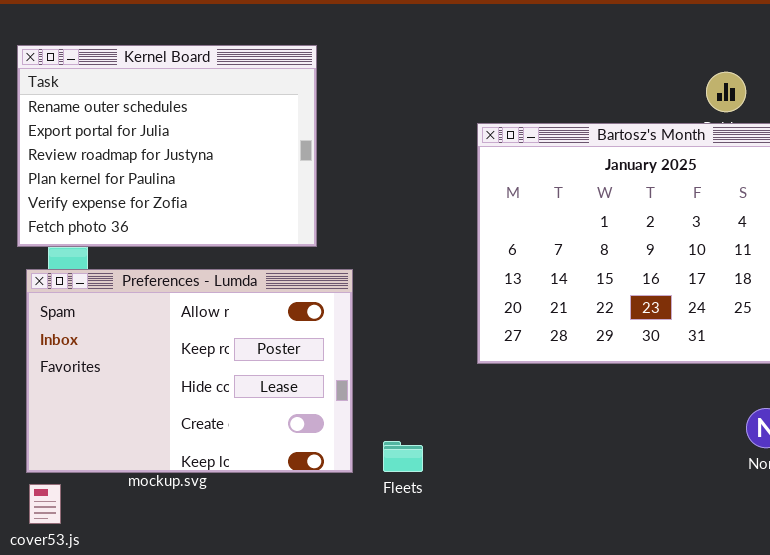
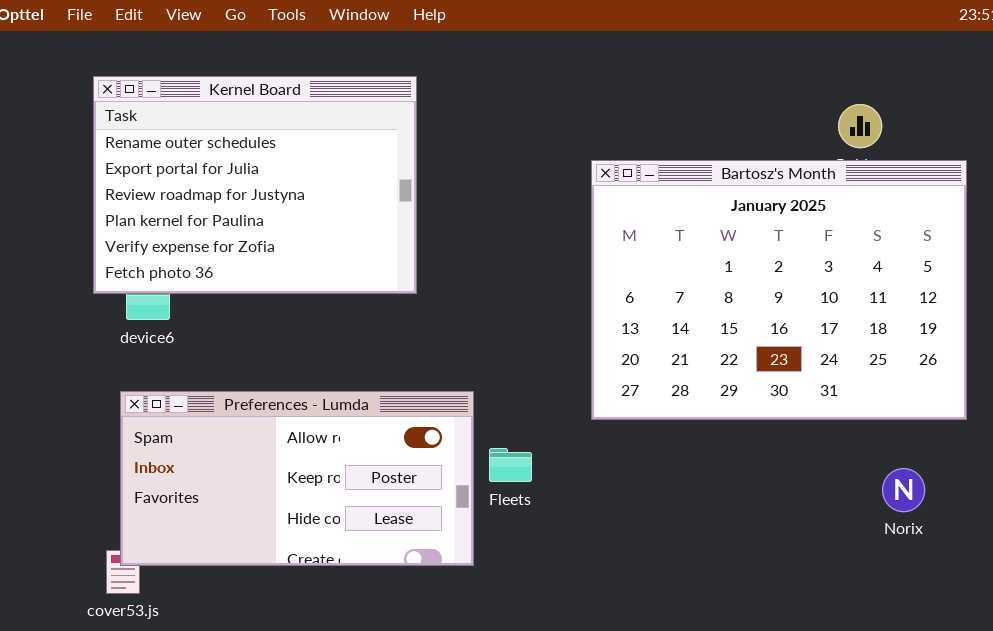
Preferences - Lumda: [26,269,353,473] -> [120,391,474,566], moved, resized
Fleets: [383,441,423,472] -> [489,448,532,482], moved

